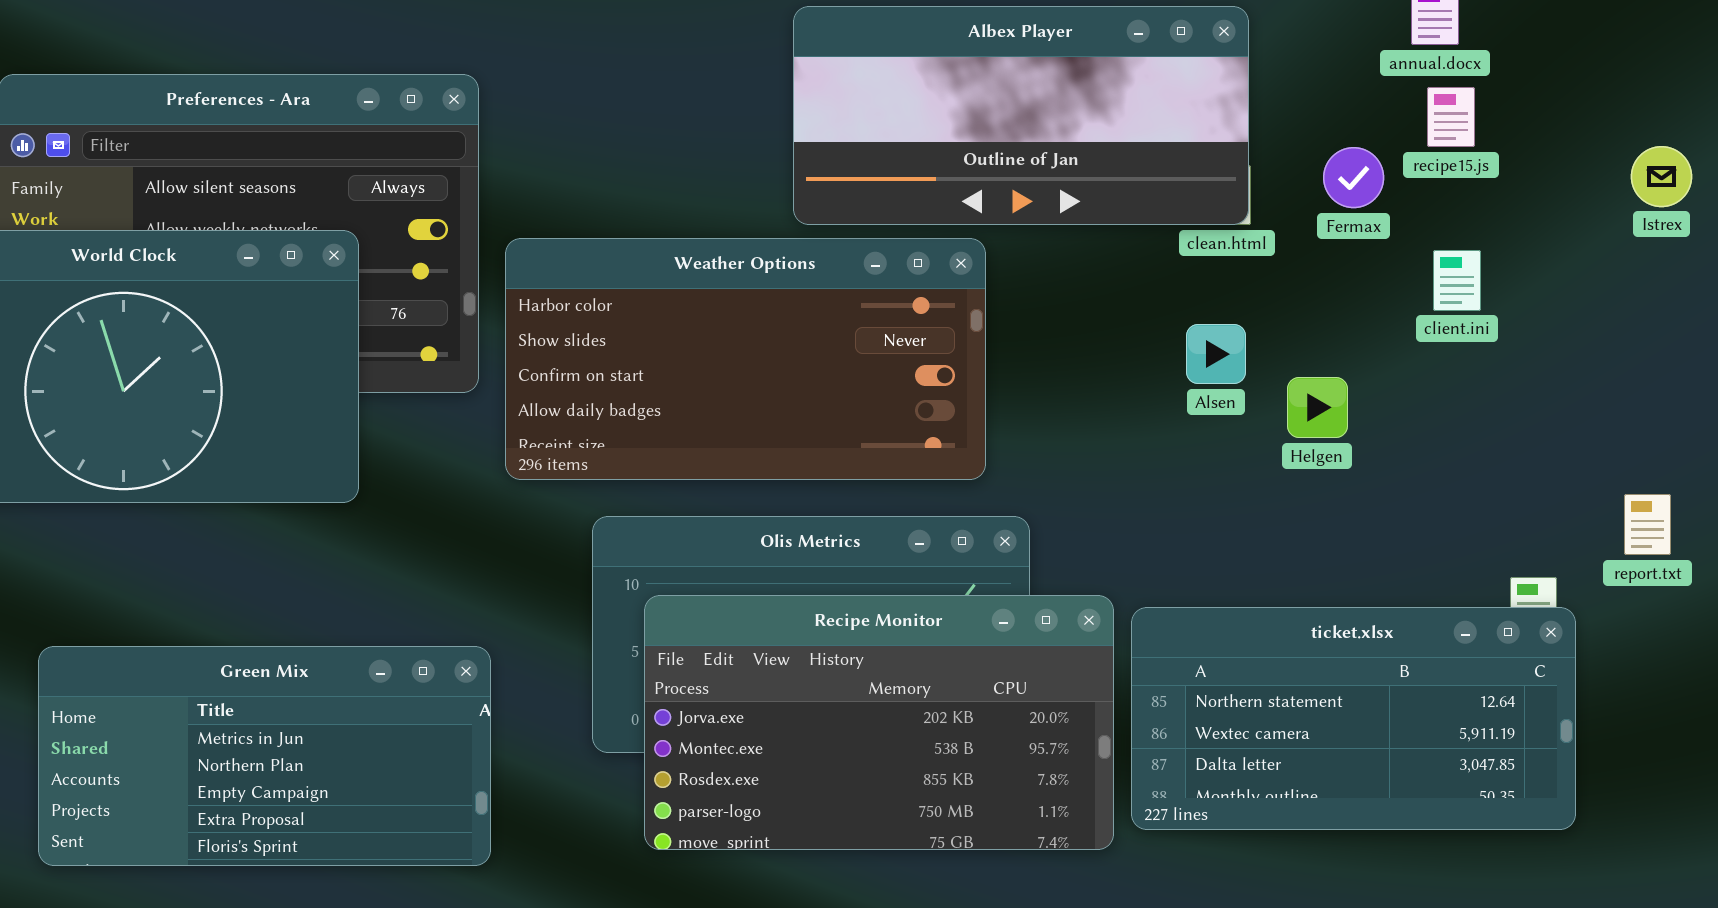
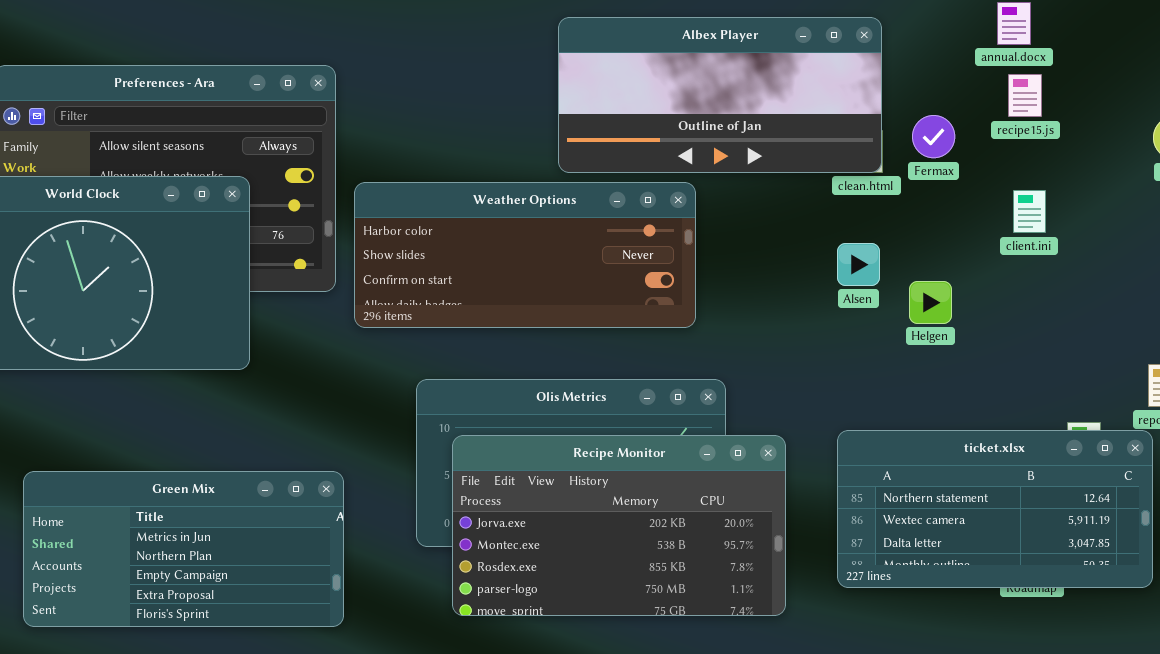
Fermax: [1323,147,1384,208] -> [912,115,955,158], moved
Weather Options: [505,238,986,480] -> [354,182,696,328], resized
ticket.xlsx: [1131,607,1576,830] -> [837,430,1153,588], moved

